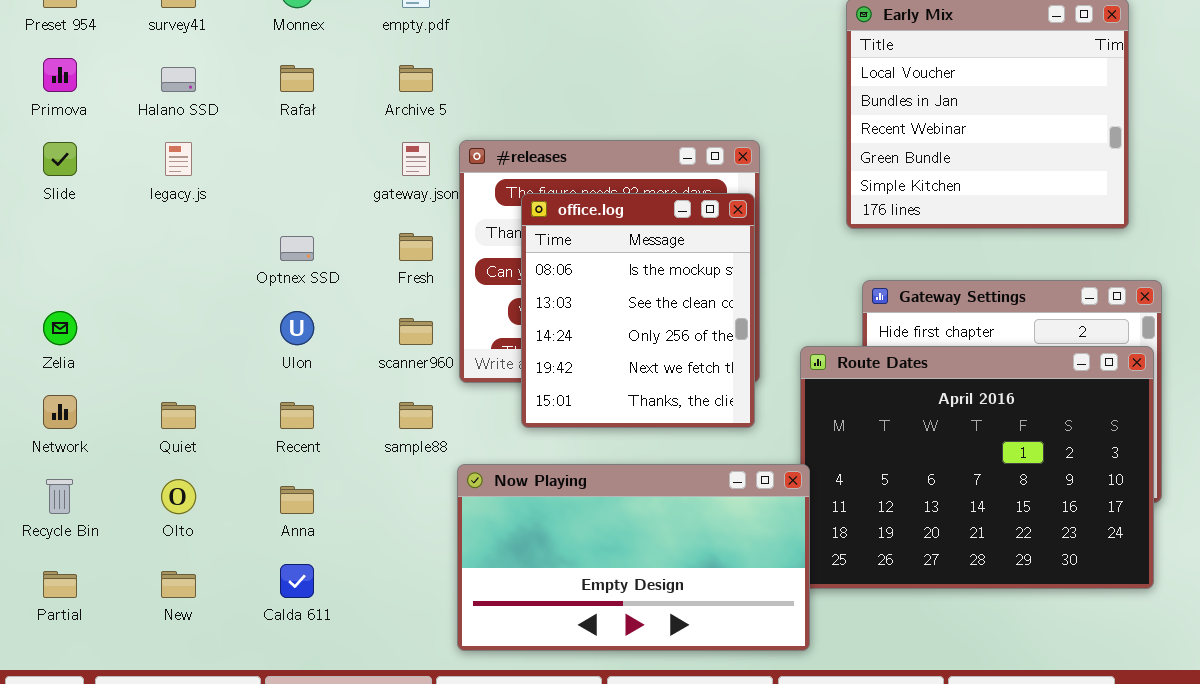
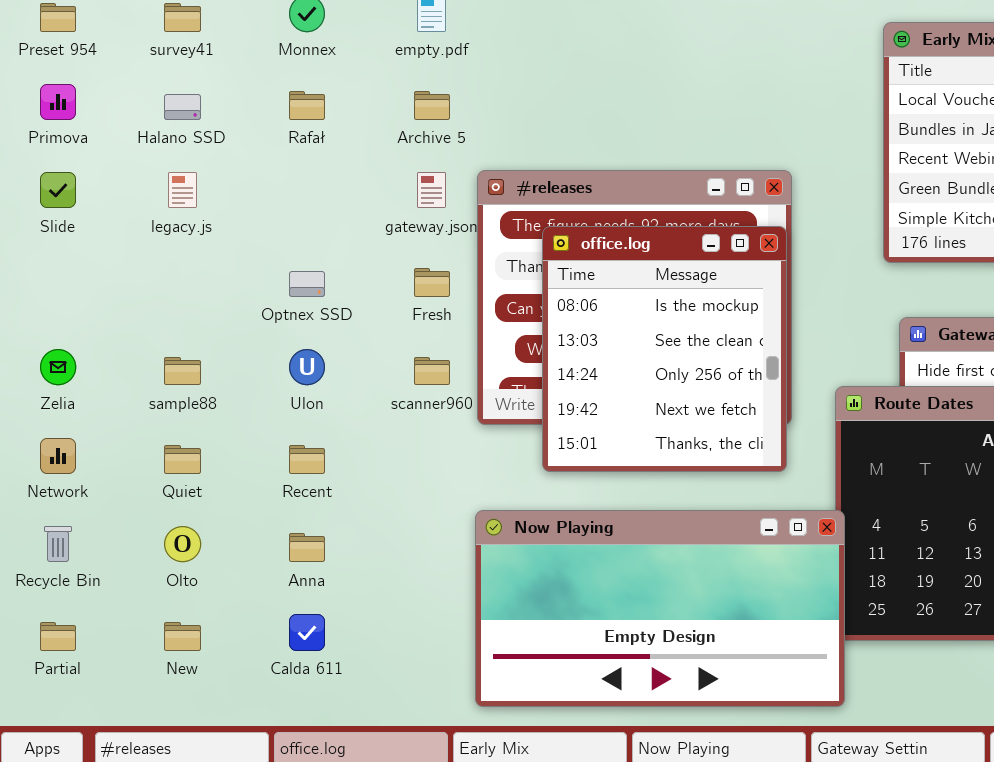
sample88: [399,402,433,429] -> [164,357,201,385], moved

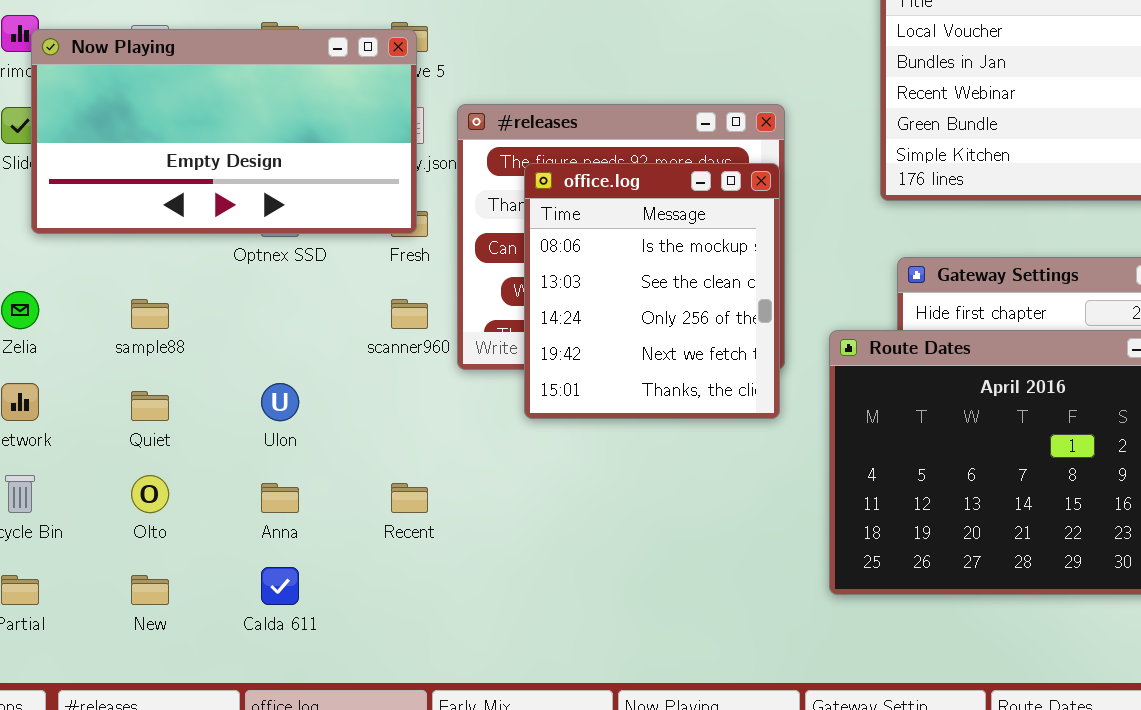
Ulon: [289,349,325,385] -> [261,383,299,421], moved
Recent: [289,445,325,474] -> [391,483,428,513], moved
Now Playing: [475,510,845,707] -> [31,29,417,234], moved

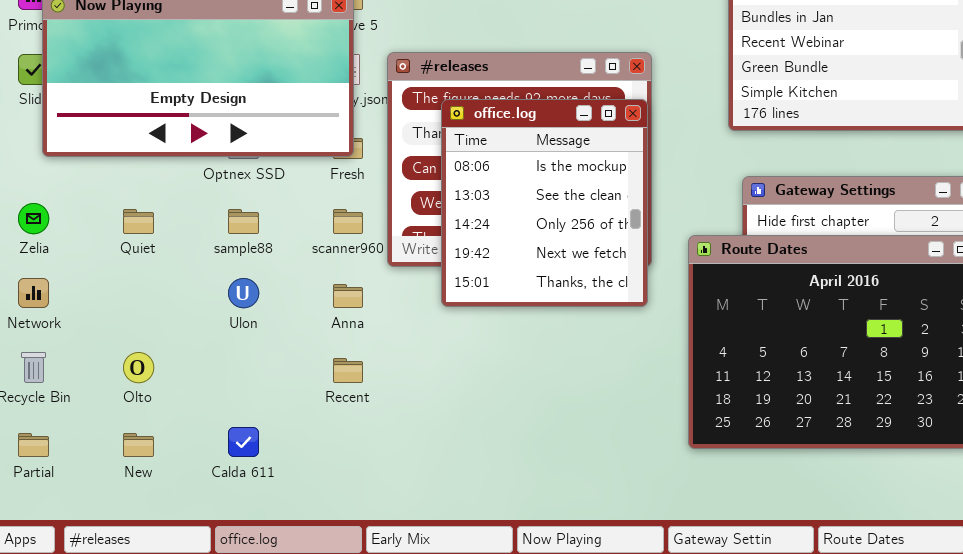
sample88: [131,299,169,329] -> [228,209,259,234], moved
Quiet: [131,391,169,421] -> [123,209,154,234], moved
Anna: [261,483,299,513] -> [333,284,363,308], moved

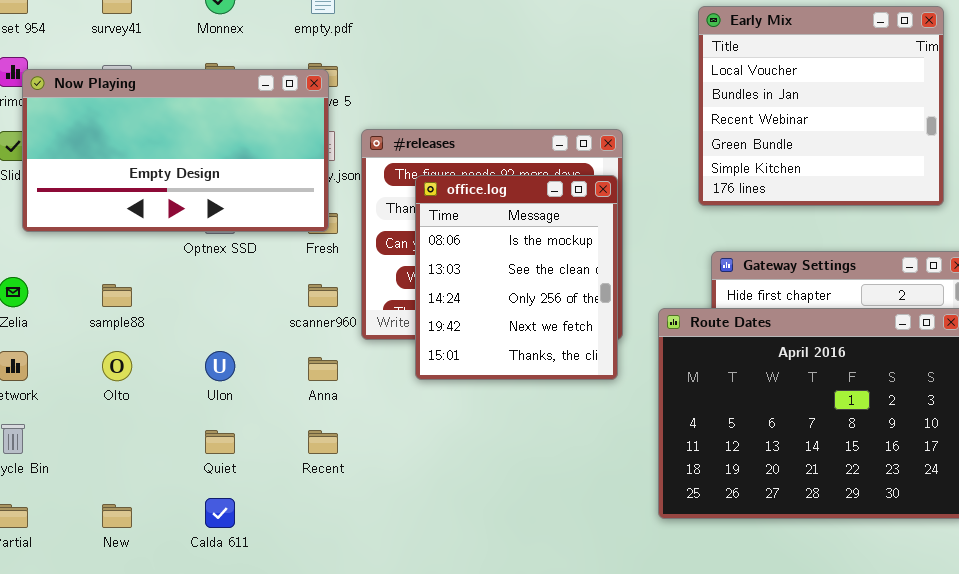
Quiet: [123,209,154,234] -> [205,430,235,454], moved
sample88: [228,209,259,234] -> [102,284,132,307], moved
Olto: [123,352,154,383] -> [102,351,132,381], moved

